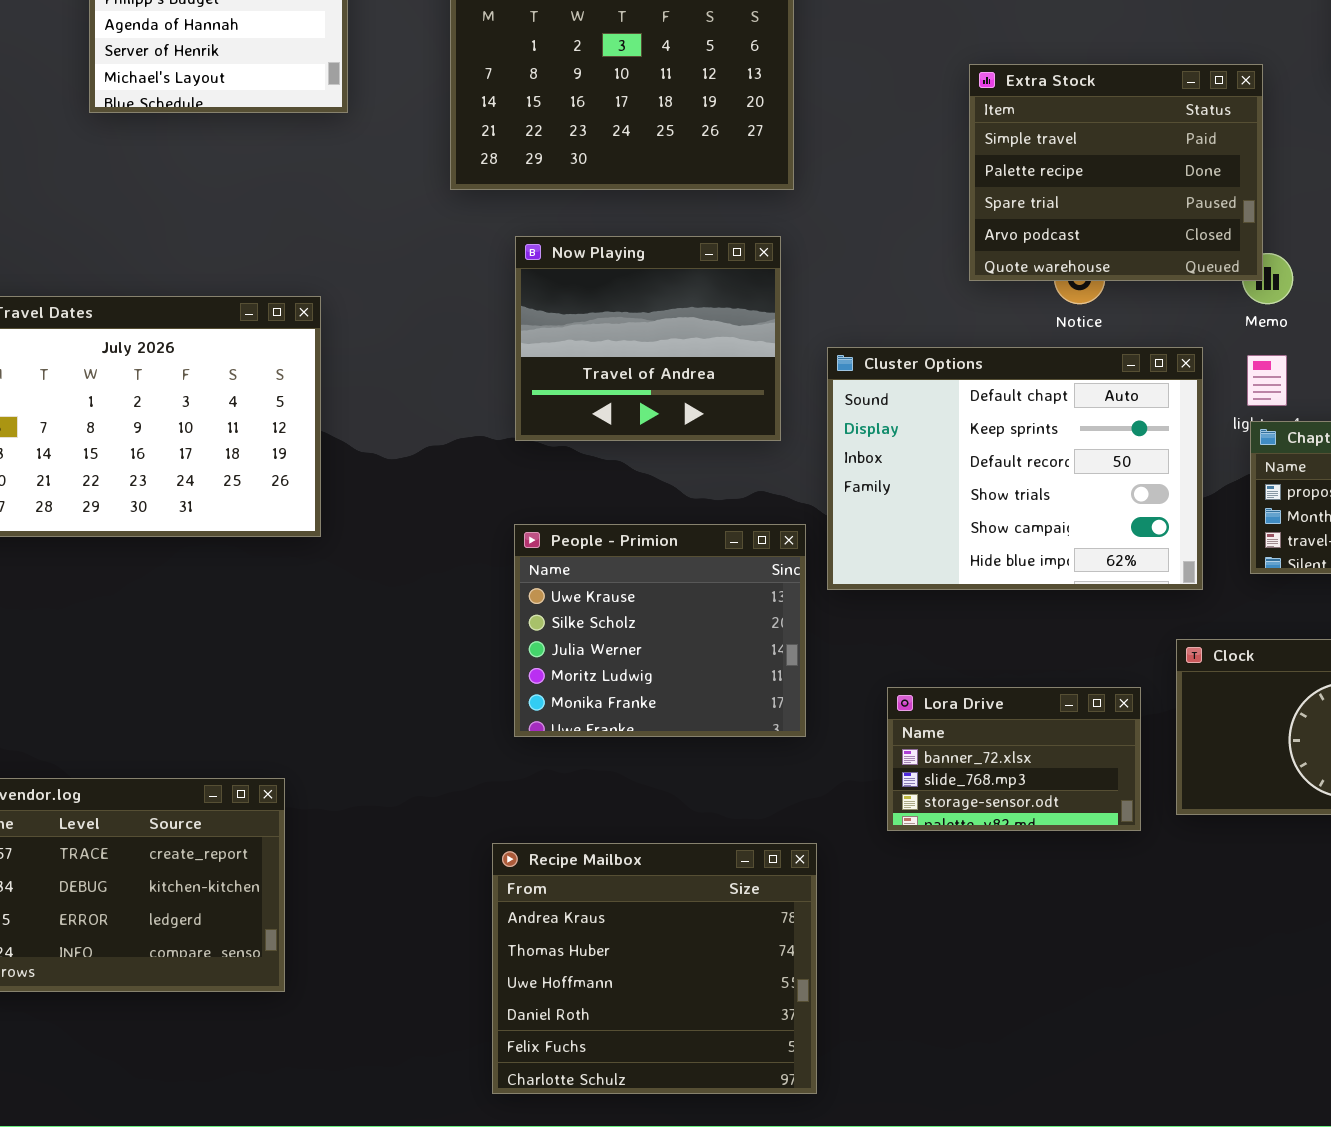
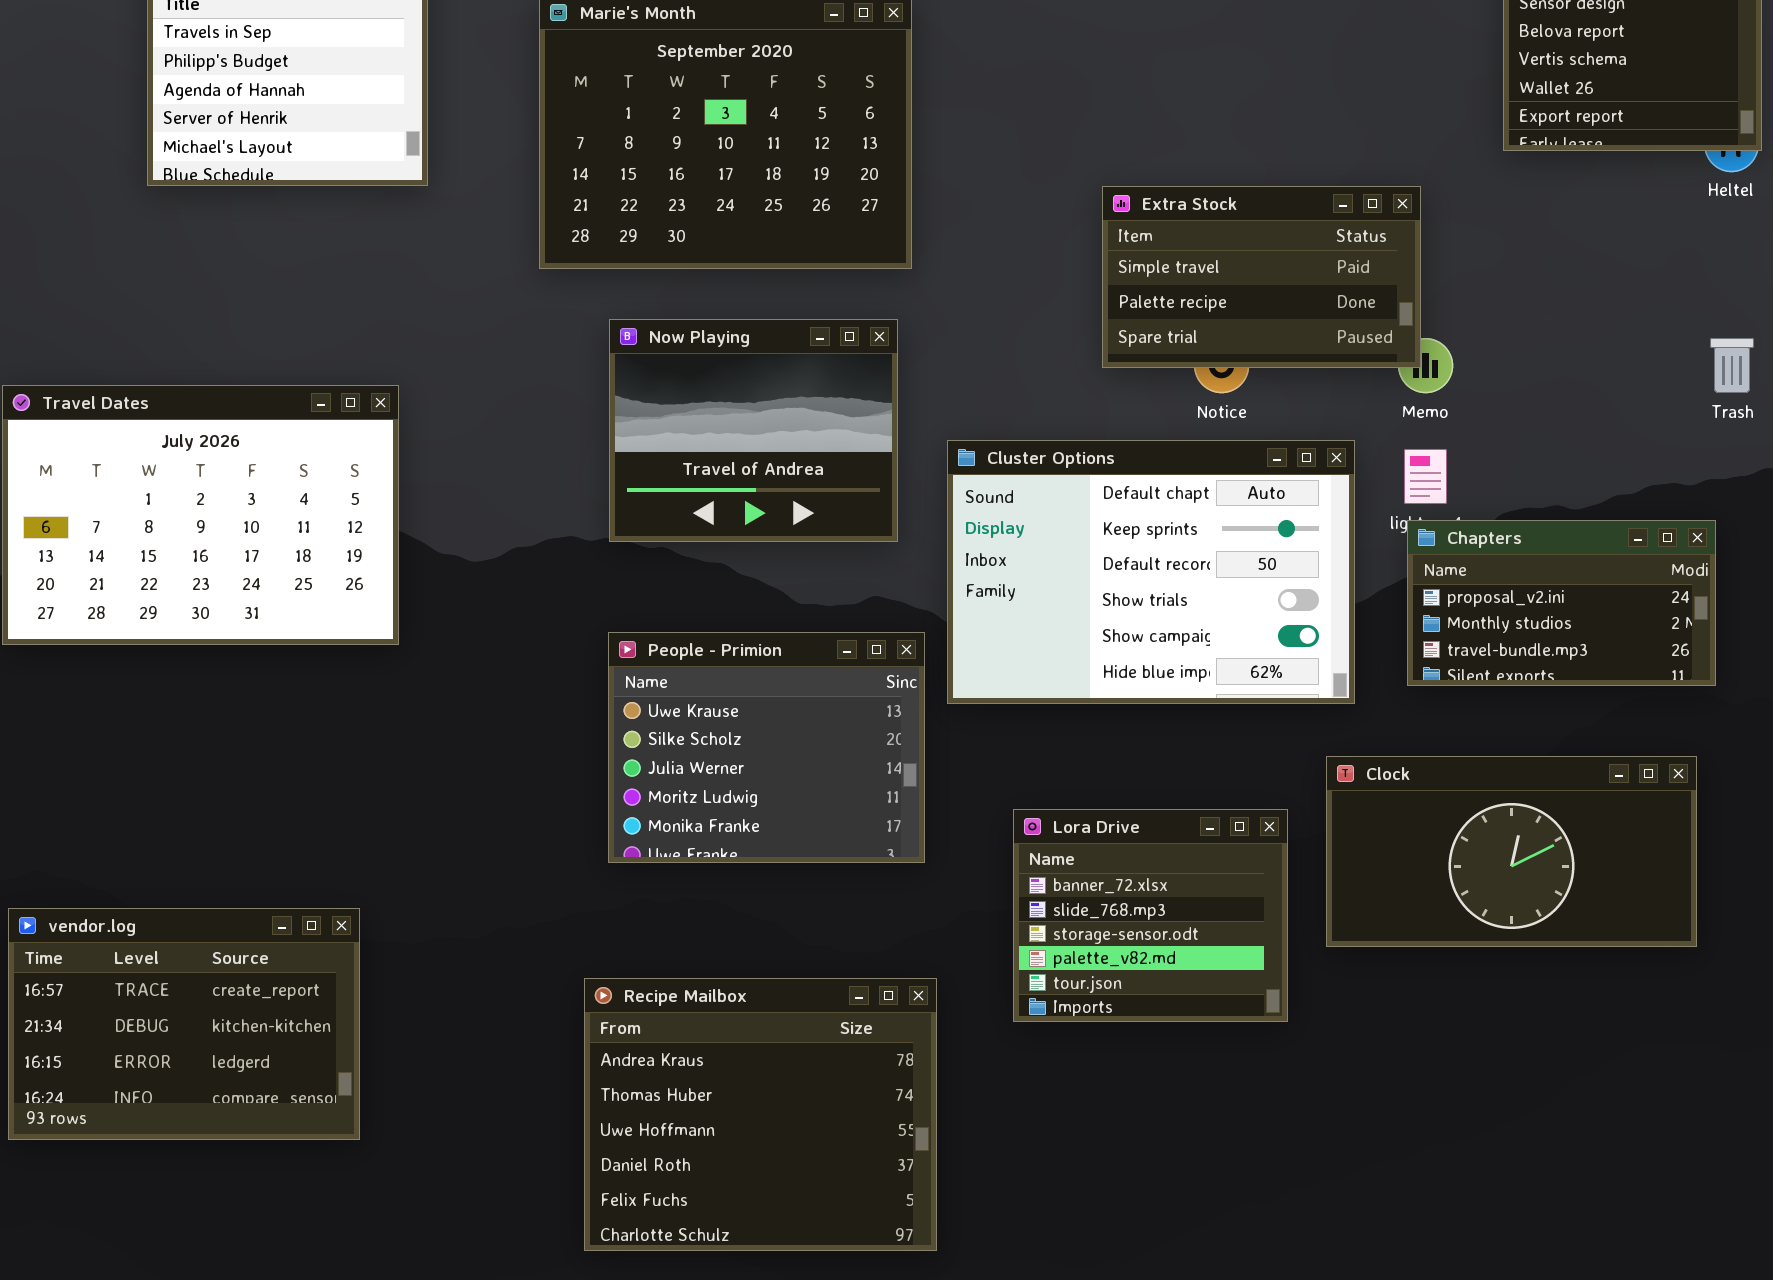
Extra Stock: [969,64,1263,281] -> [1102,186,1421,368], resized
Lora Drive: [887,687,1141,831] -> [1013,809,1288,1022], resized

